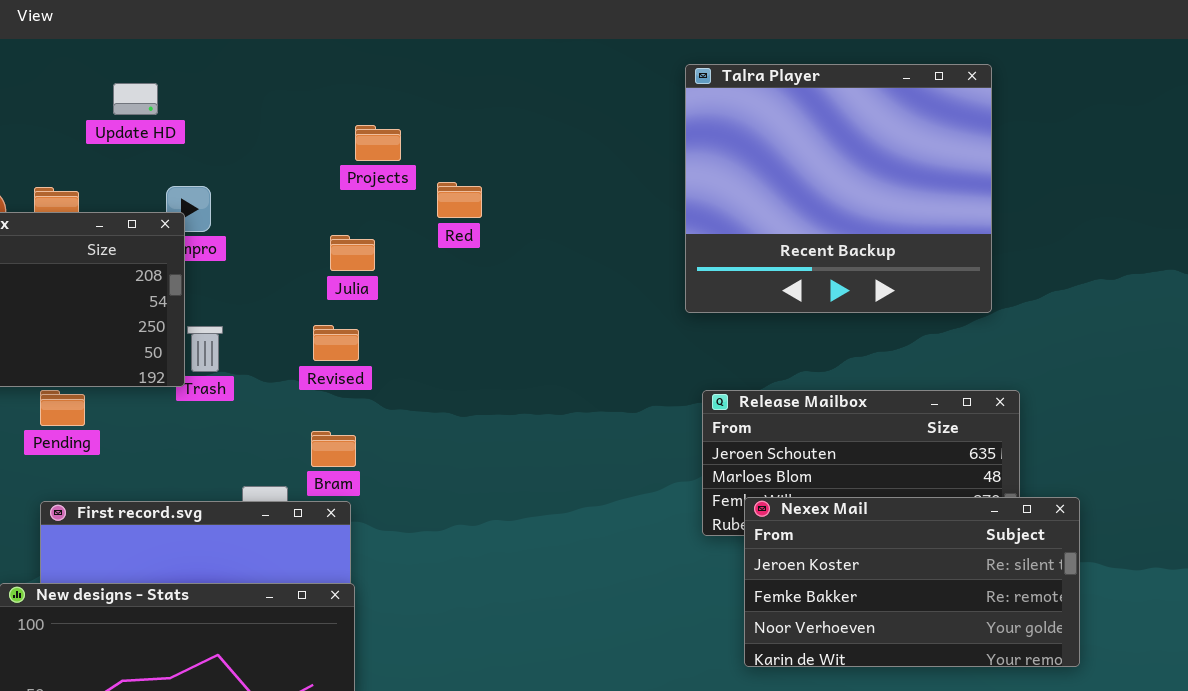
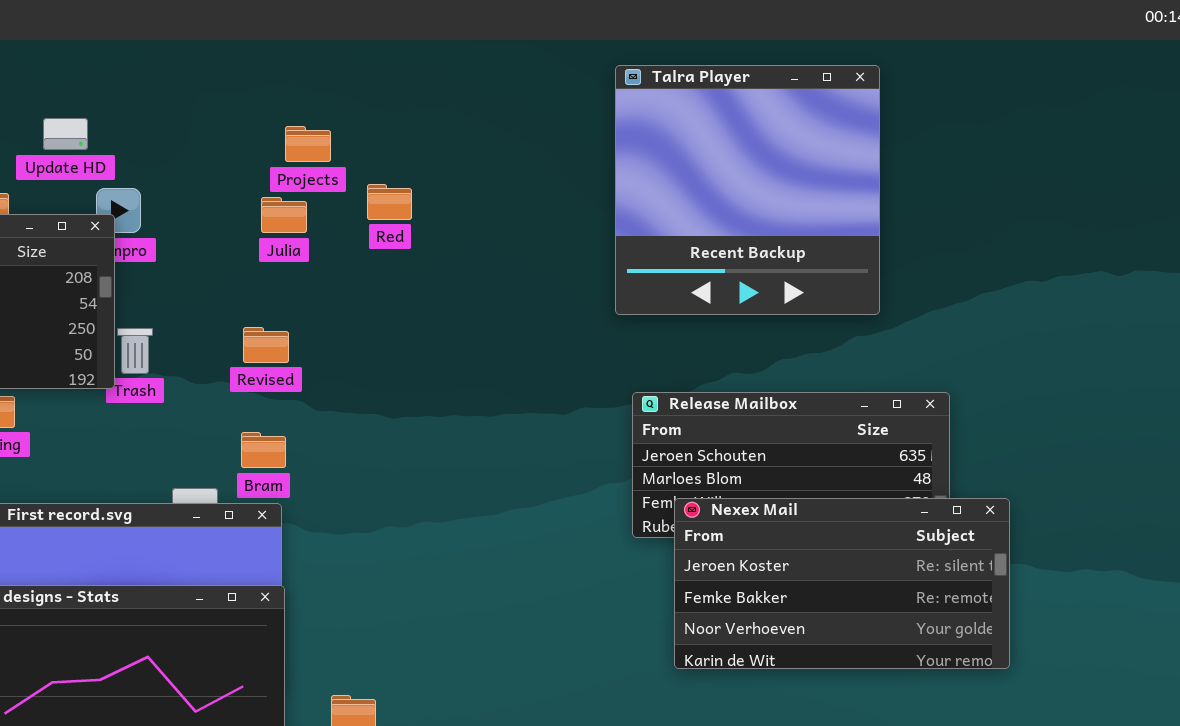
Talra Player: [685,64,992,313] -> [615,65,880,315], resized
Update HD: [113,83,158,115] -> [43,118,88,150], moved
Julia: [330,235,375,271] -> [261,197,307,233], moved

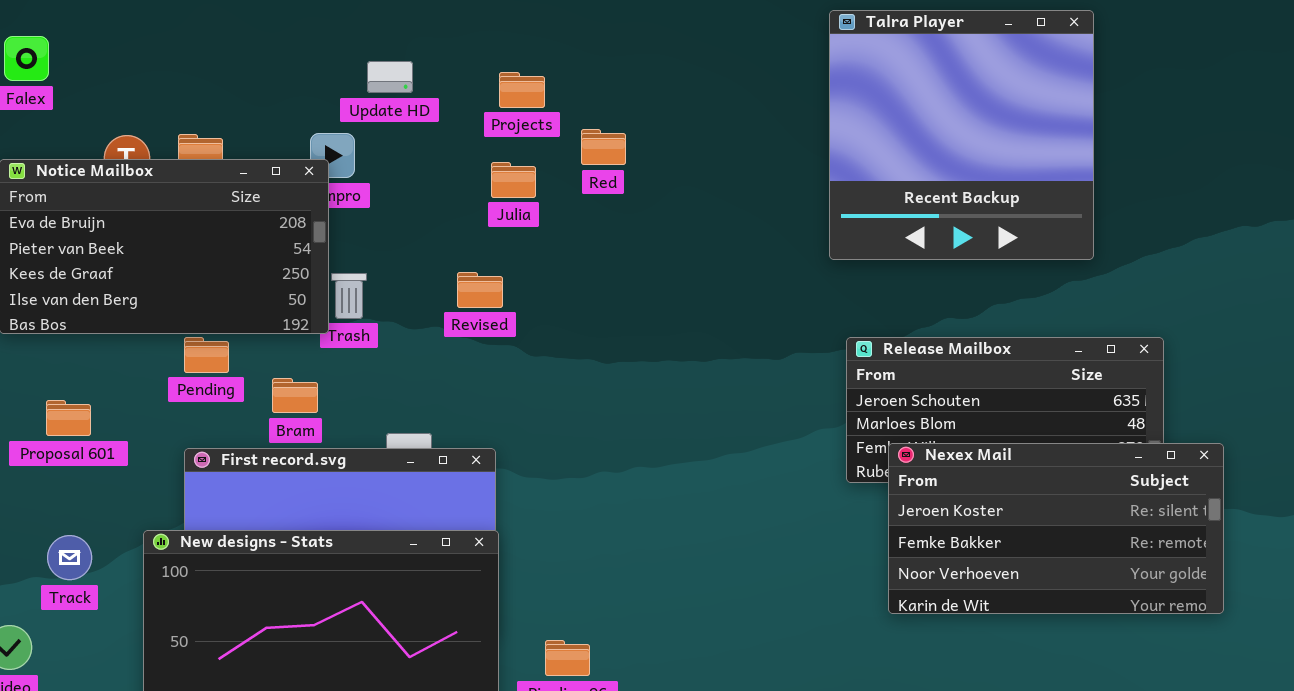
Update HD: [43,118,88,150] -> [367,61,413,93], moved
Julia: [261,197,307,233] -> [491,162,536,198], moved
Bram: [241,432,286,468] -> [272,378,318,413], moved

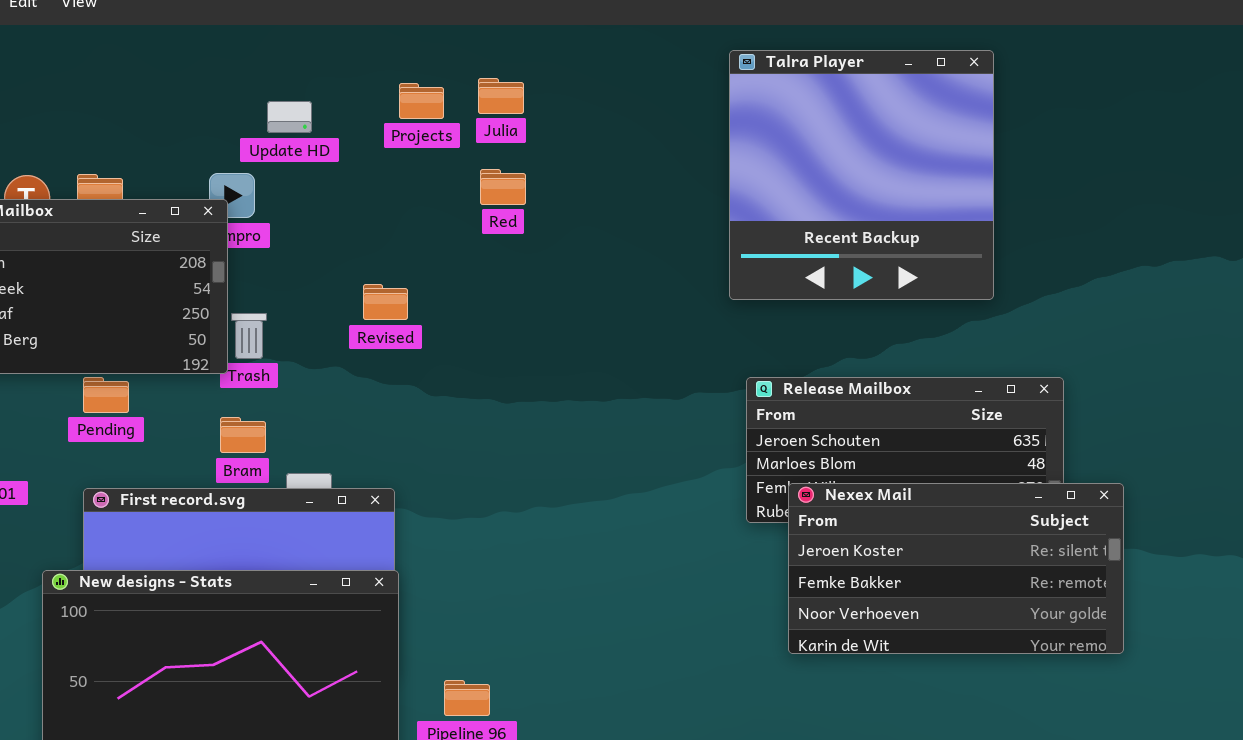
Projects: [499,72,545,108] -> [399,83,444,119], moved
Julia: [491,162,536,198] -> [478,78,524,114], moved
Revised: [457,272,503,308] -> [363,284,408,320], moved
Bram: [272,378,318,413] -> [220,417,266,453], moved

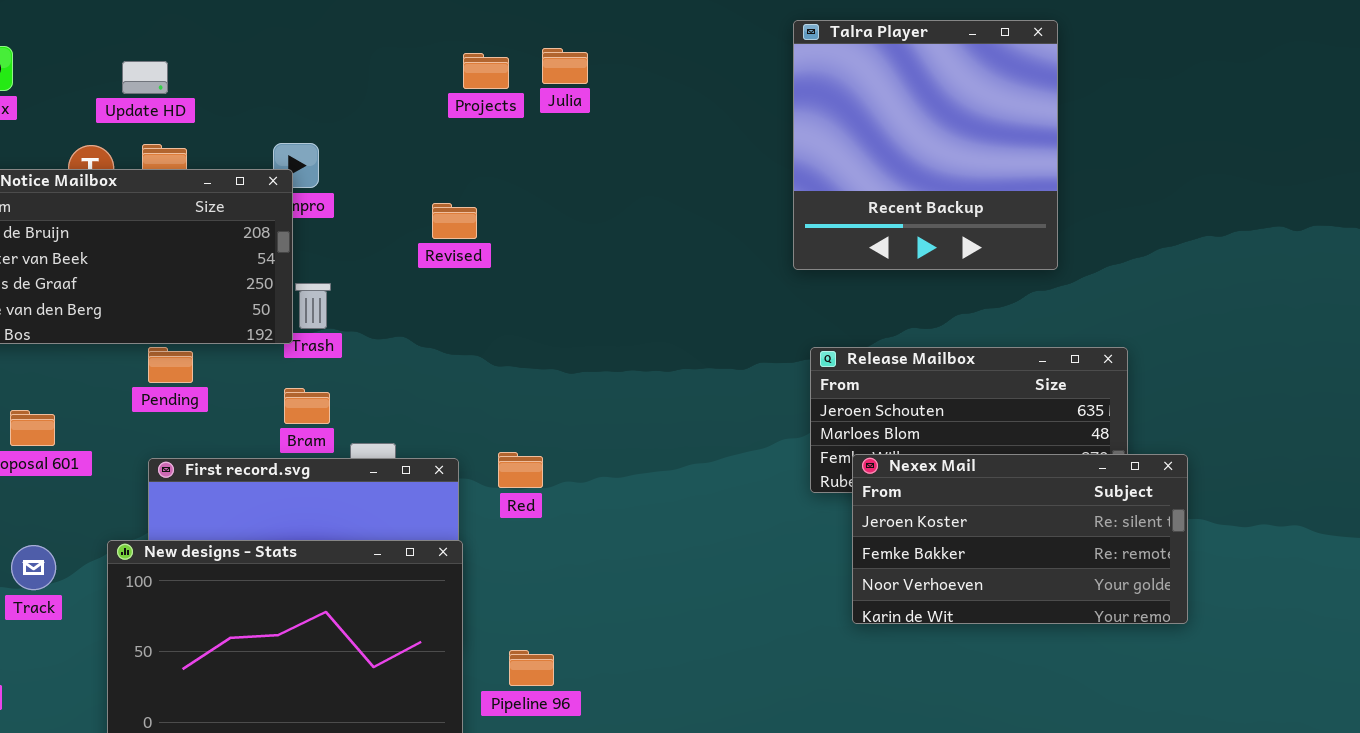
Update HD: [267,101,312,133] -> [122,61,168,94], moved
Red: [480,169,526,205] -> [498,452,543,488], moved
Revised: [363,284,408,320] -> [432,203,477,239], moved

